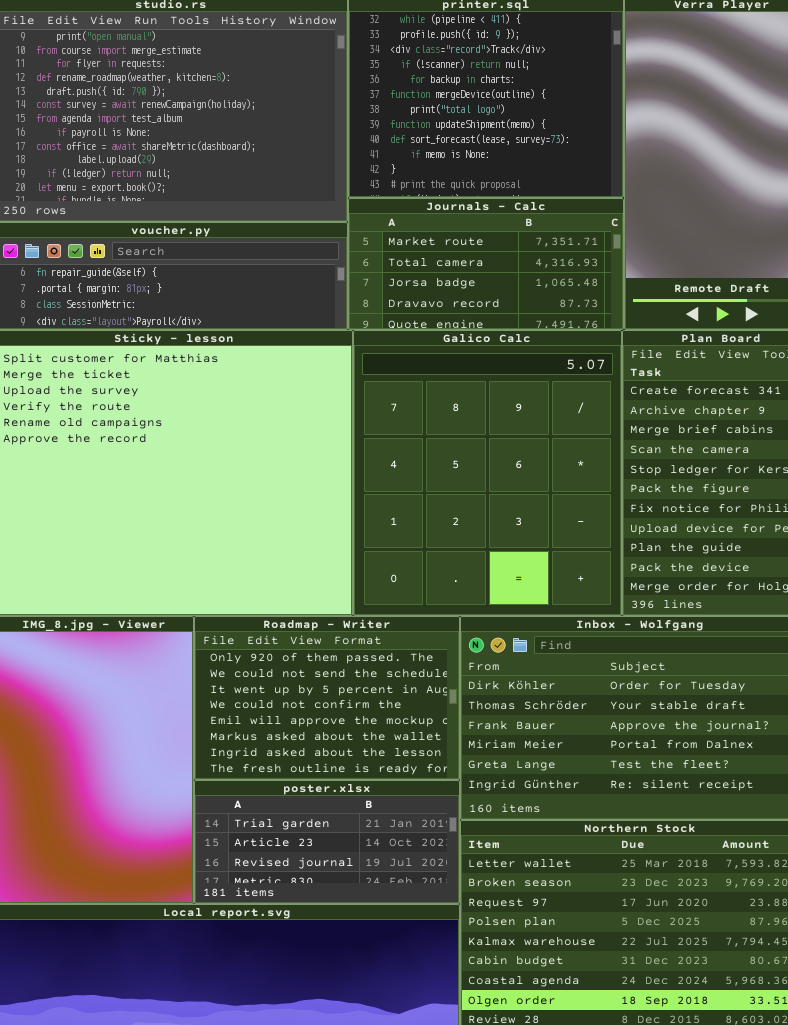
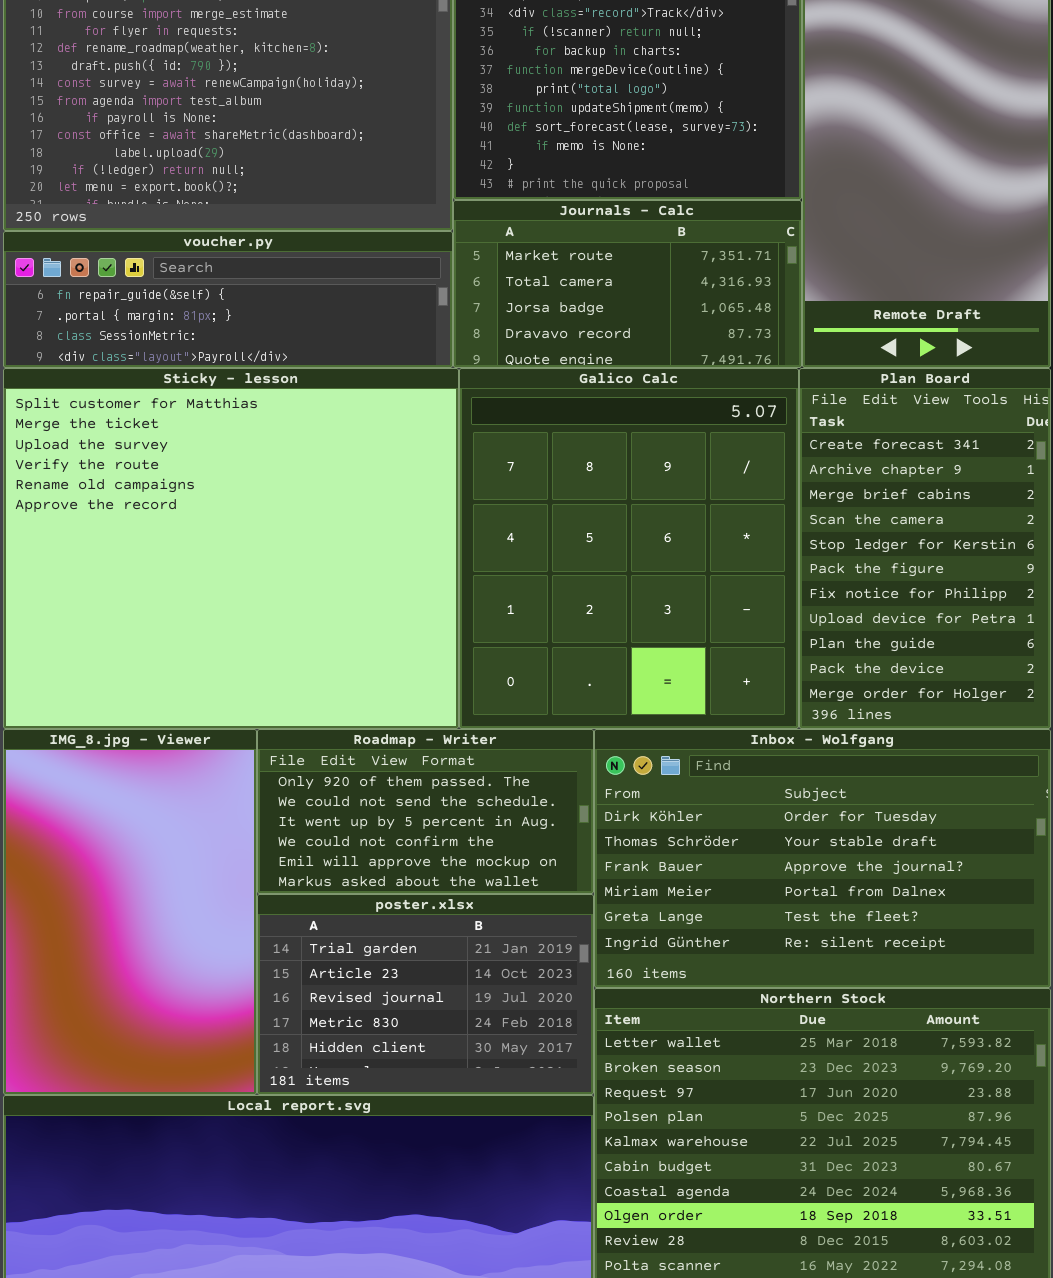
Roadmap - Writer: [194,616,460,780] -> [257,729,594,894], resized
poster.xlsx: [194,780,460,904] -> [257,894,594,1095], resized

